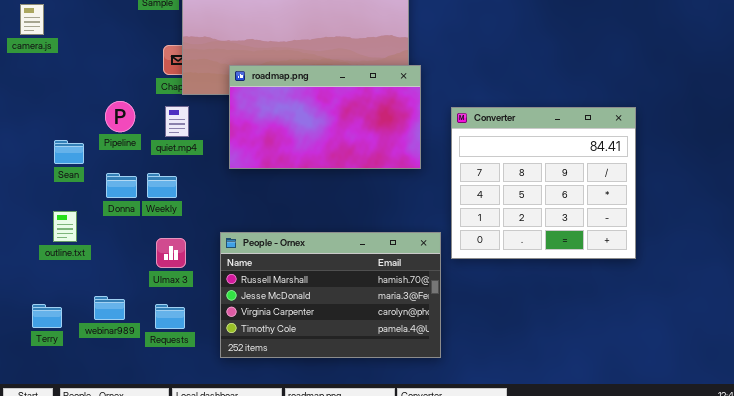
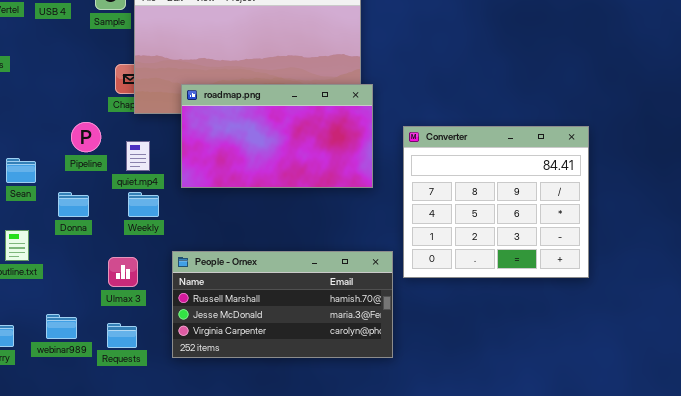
Pipeline: [105,101,135,132] -> [71,122,101,152], moved
quiet.mp4: [165,106,189,137] -> [126,141,150,171], moved
Weekly: [147,173,177,198] -> [128,192,159,217], moved
People - Ornex: [220,232,441,358] -> [172,251,393,358], resized

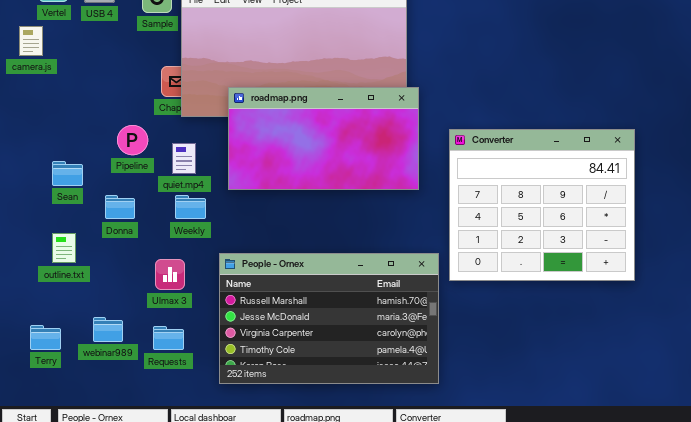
People - Ornex: [172,251,393,358] -> [219,253,439,384], resized

